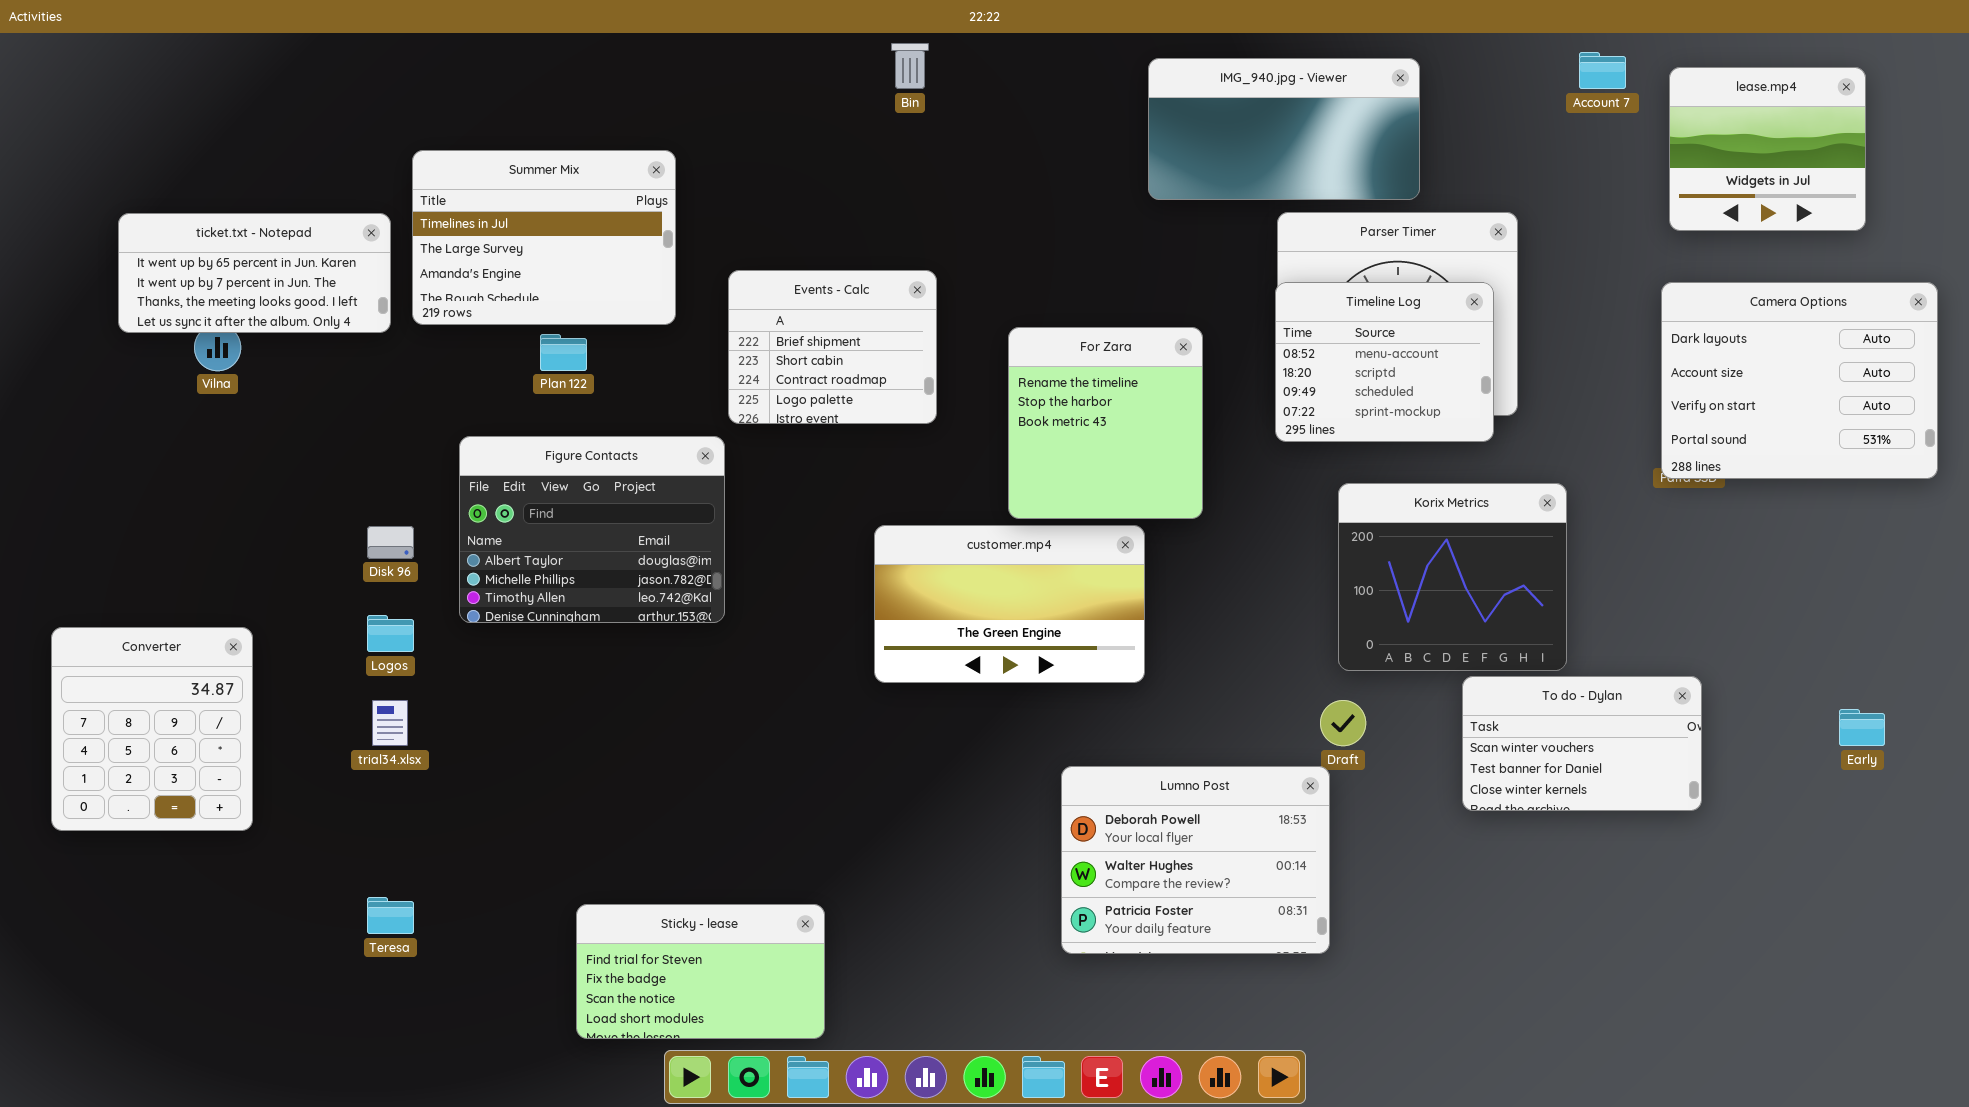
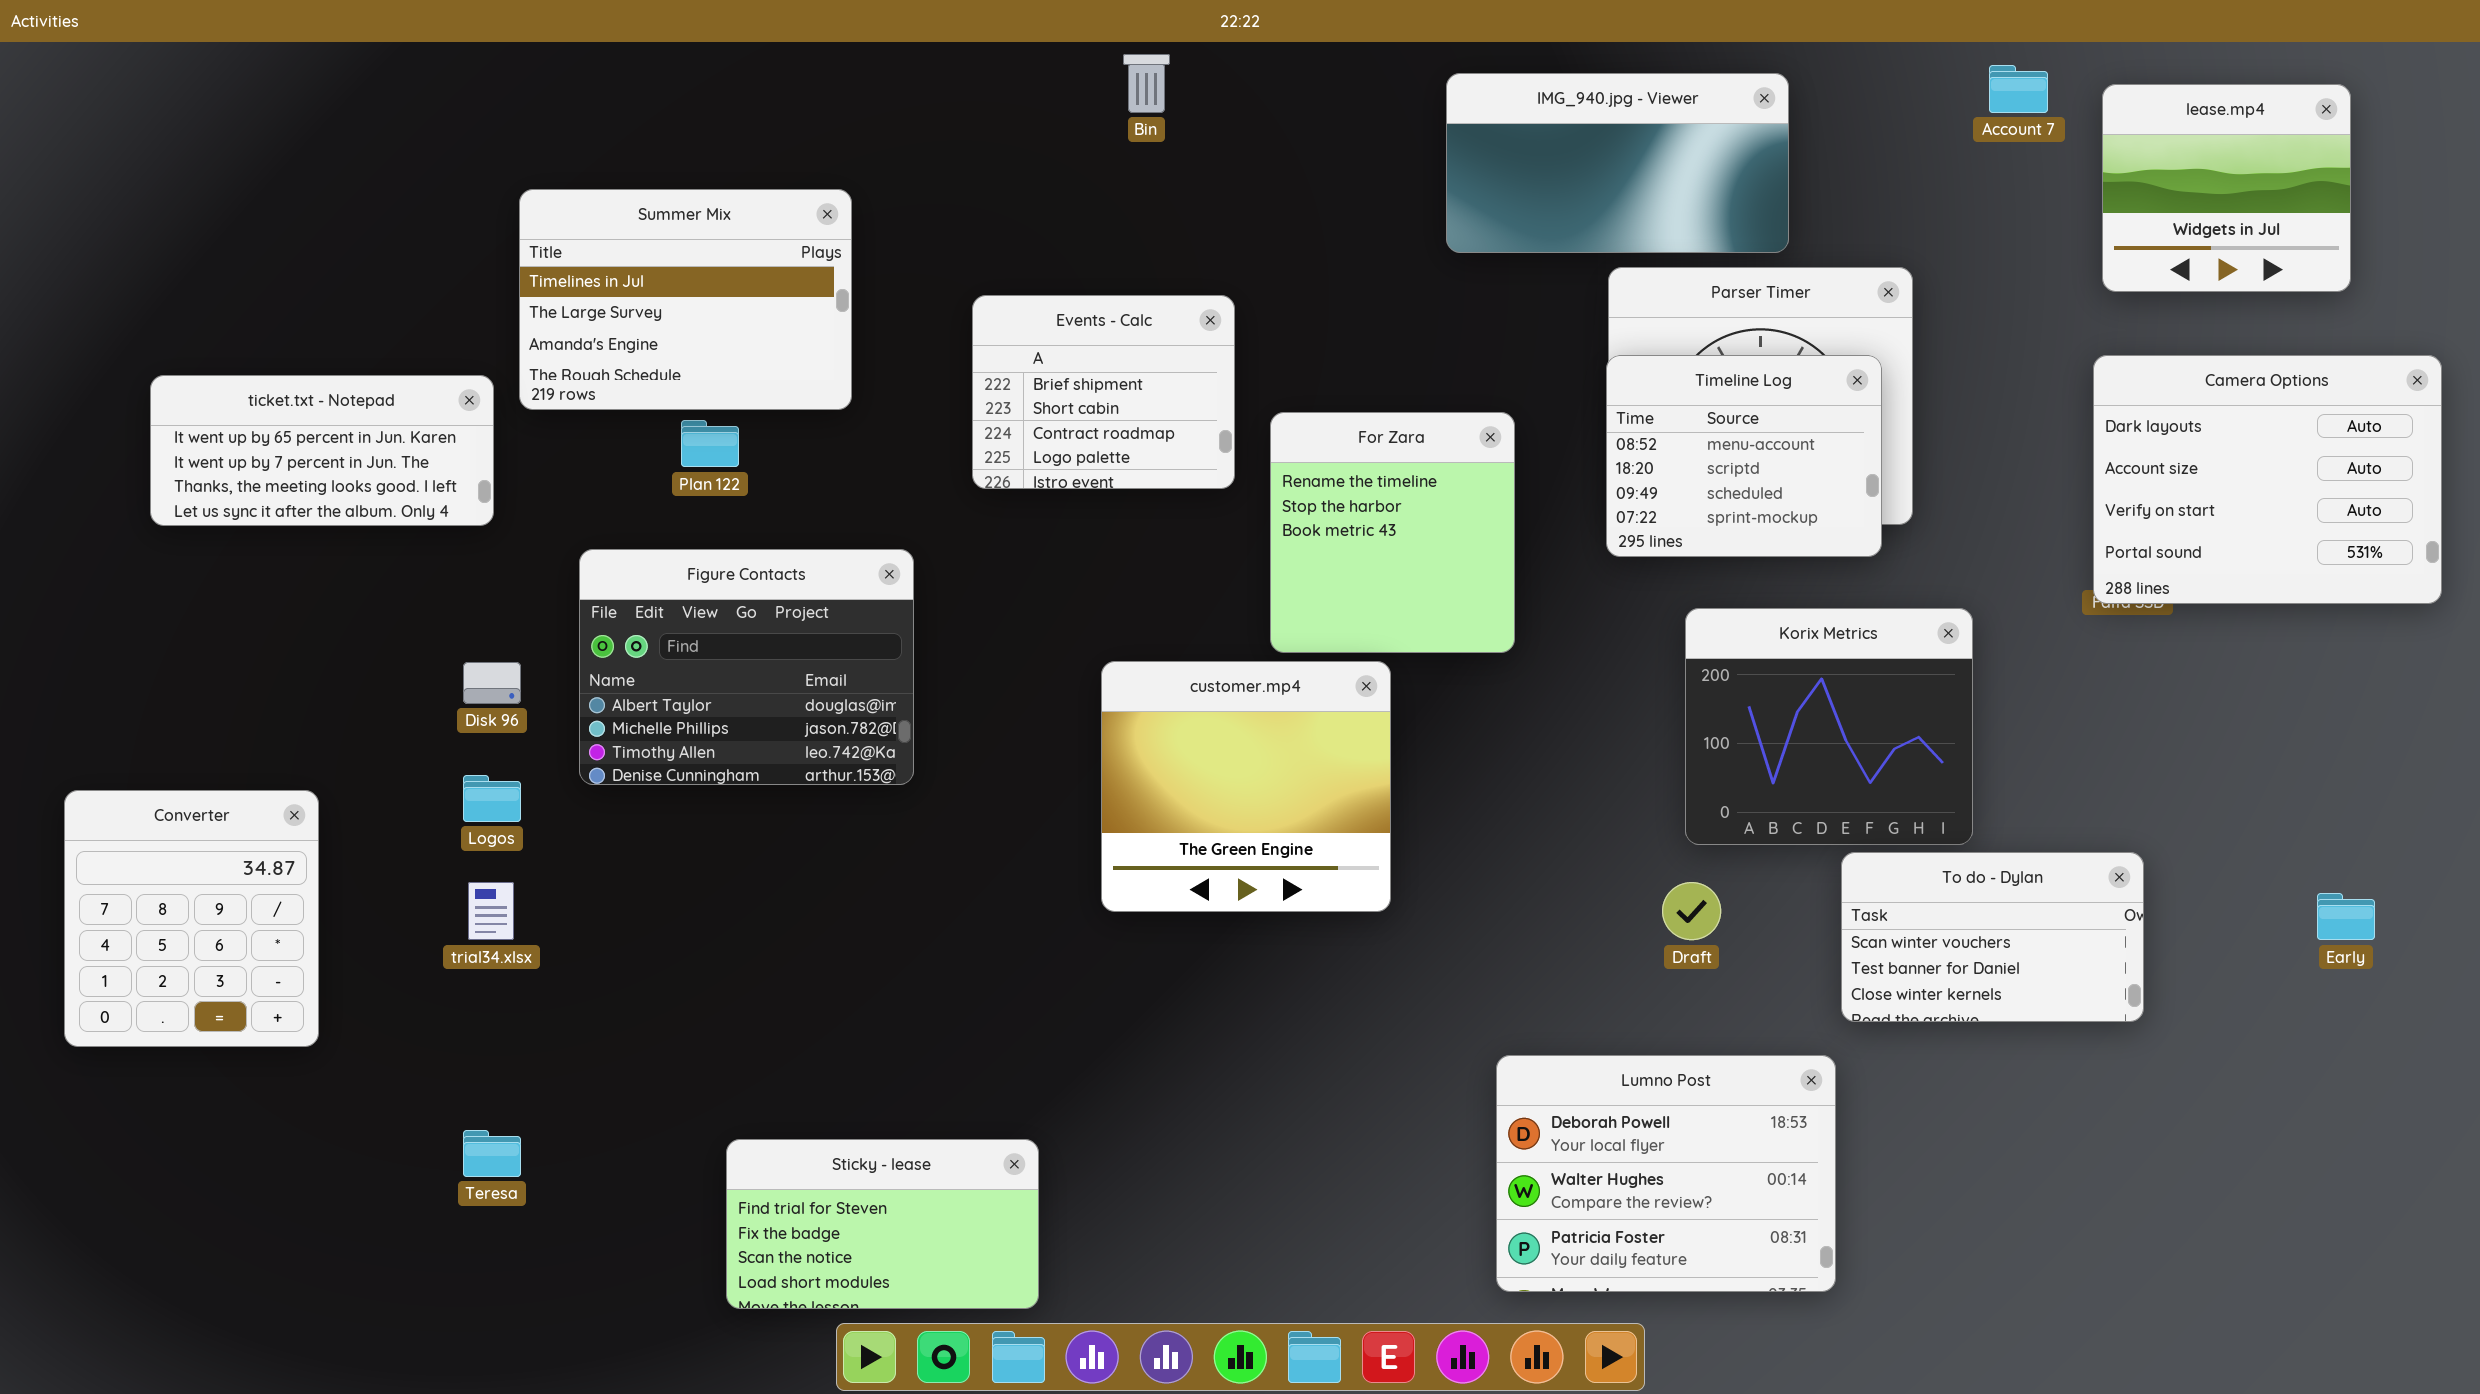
ticket.txt - Notepad: [118,213,391,333] -> [150,375,494,526], moved
Events - Calc: [728,270,937,424] -> [972,295,1235,489], moved
customer.mp4: [874,525,1145,683] -> [1101,661,1391,912], resized
Lumno Post: [1061,766,1330,954] -> [1496,1055,1836,1292], moved

